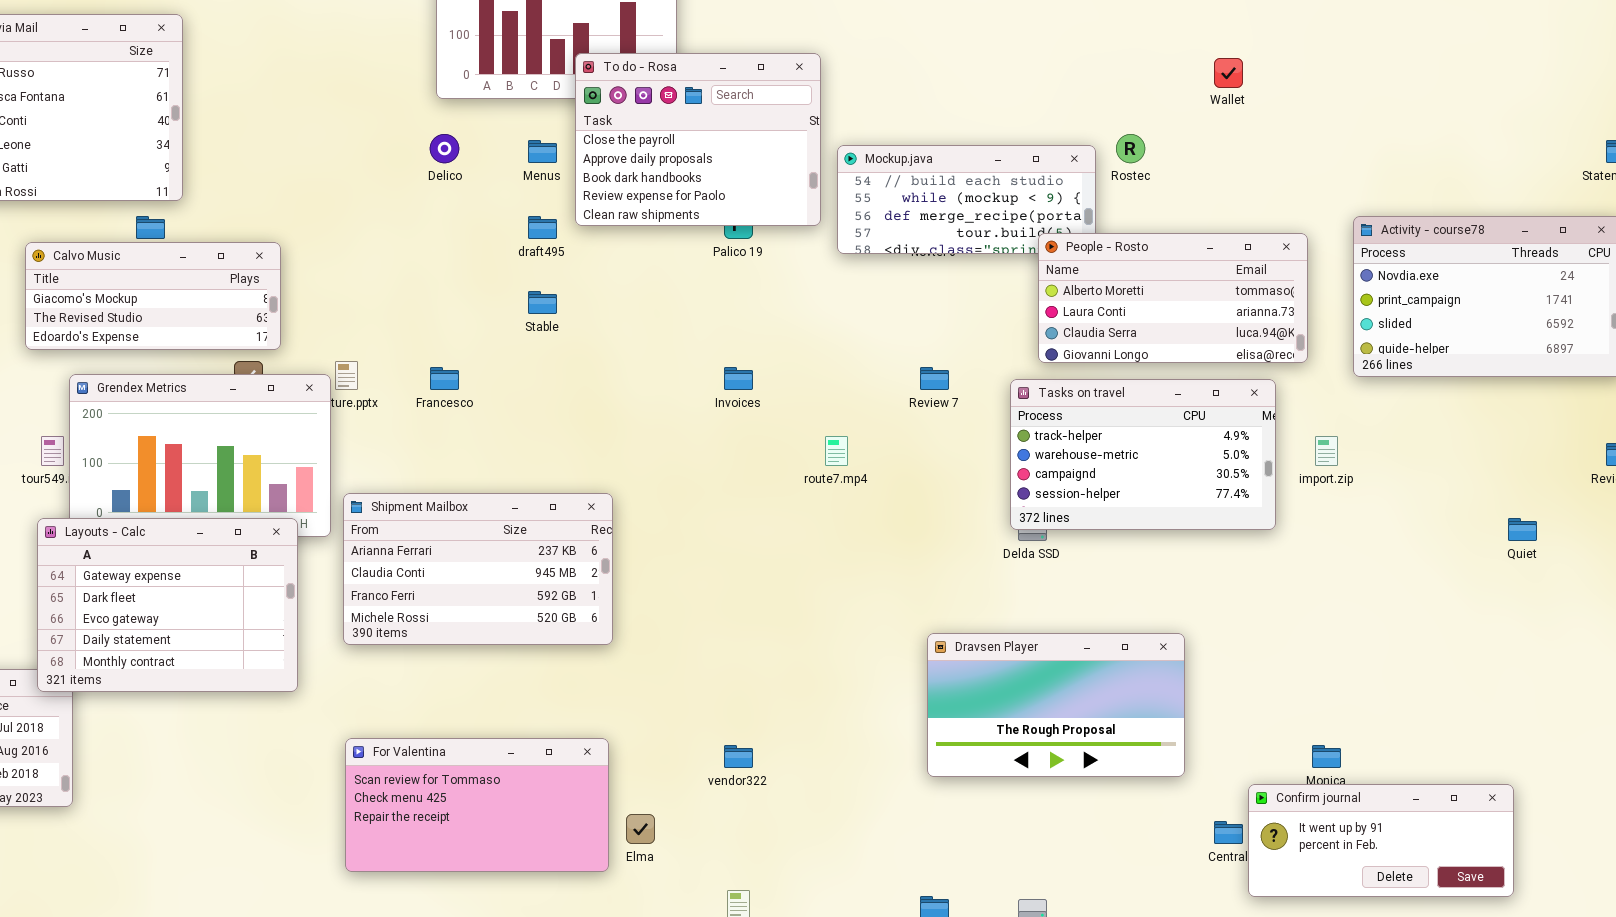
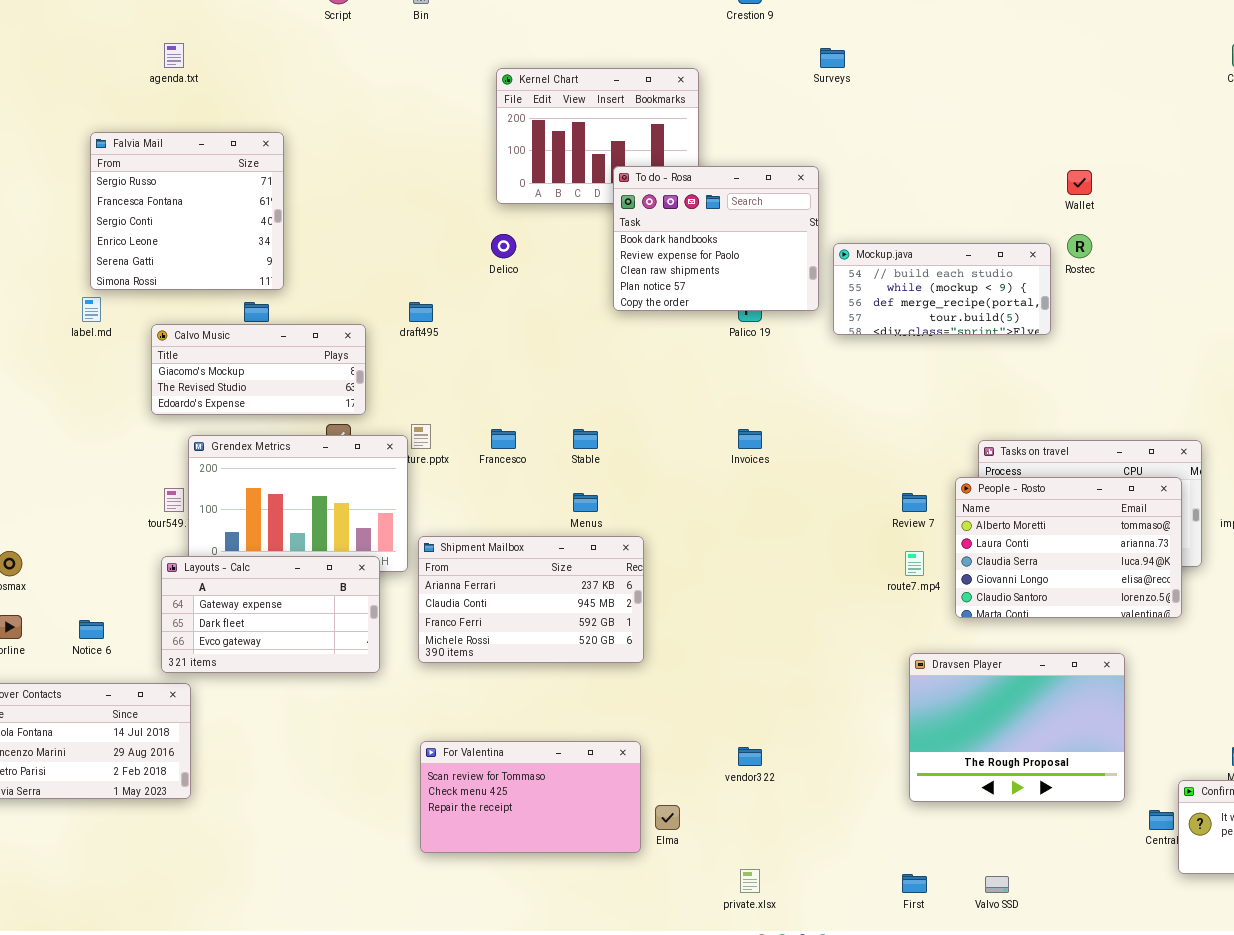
To do - Rosa: [575,53,821,226] -> [613,166,819,311], scrolled down 2 rows
Wallet: [1214,58,1243,88] -> [1067,170,1092,195], moved
Menus: [528,140,557,163] -> [573,493,598,512], moved
draft495: [528,216,557,239] -> [409,302,433,322], moved
People - Rosto: [1038,233,1308,363] -> [955,477,1182,618], moved, resized
Stable: [528,291,557,314] -> [573,429,598,449], moved
Review 7: [920,367,949,390] -> [902,493,927,512], moved
route7.mp4: [825,436,848,466] -> [905,551,924,576], moved
Layouts - Calc: [37,518,298,692] -> [161,556,380,673], resized
Dravsen Player: [927,633,1185,777] -> [909,653,1125,802], resized

